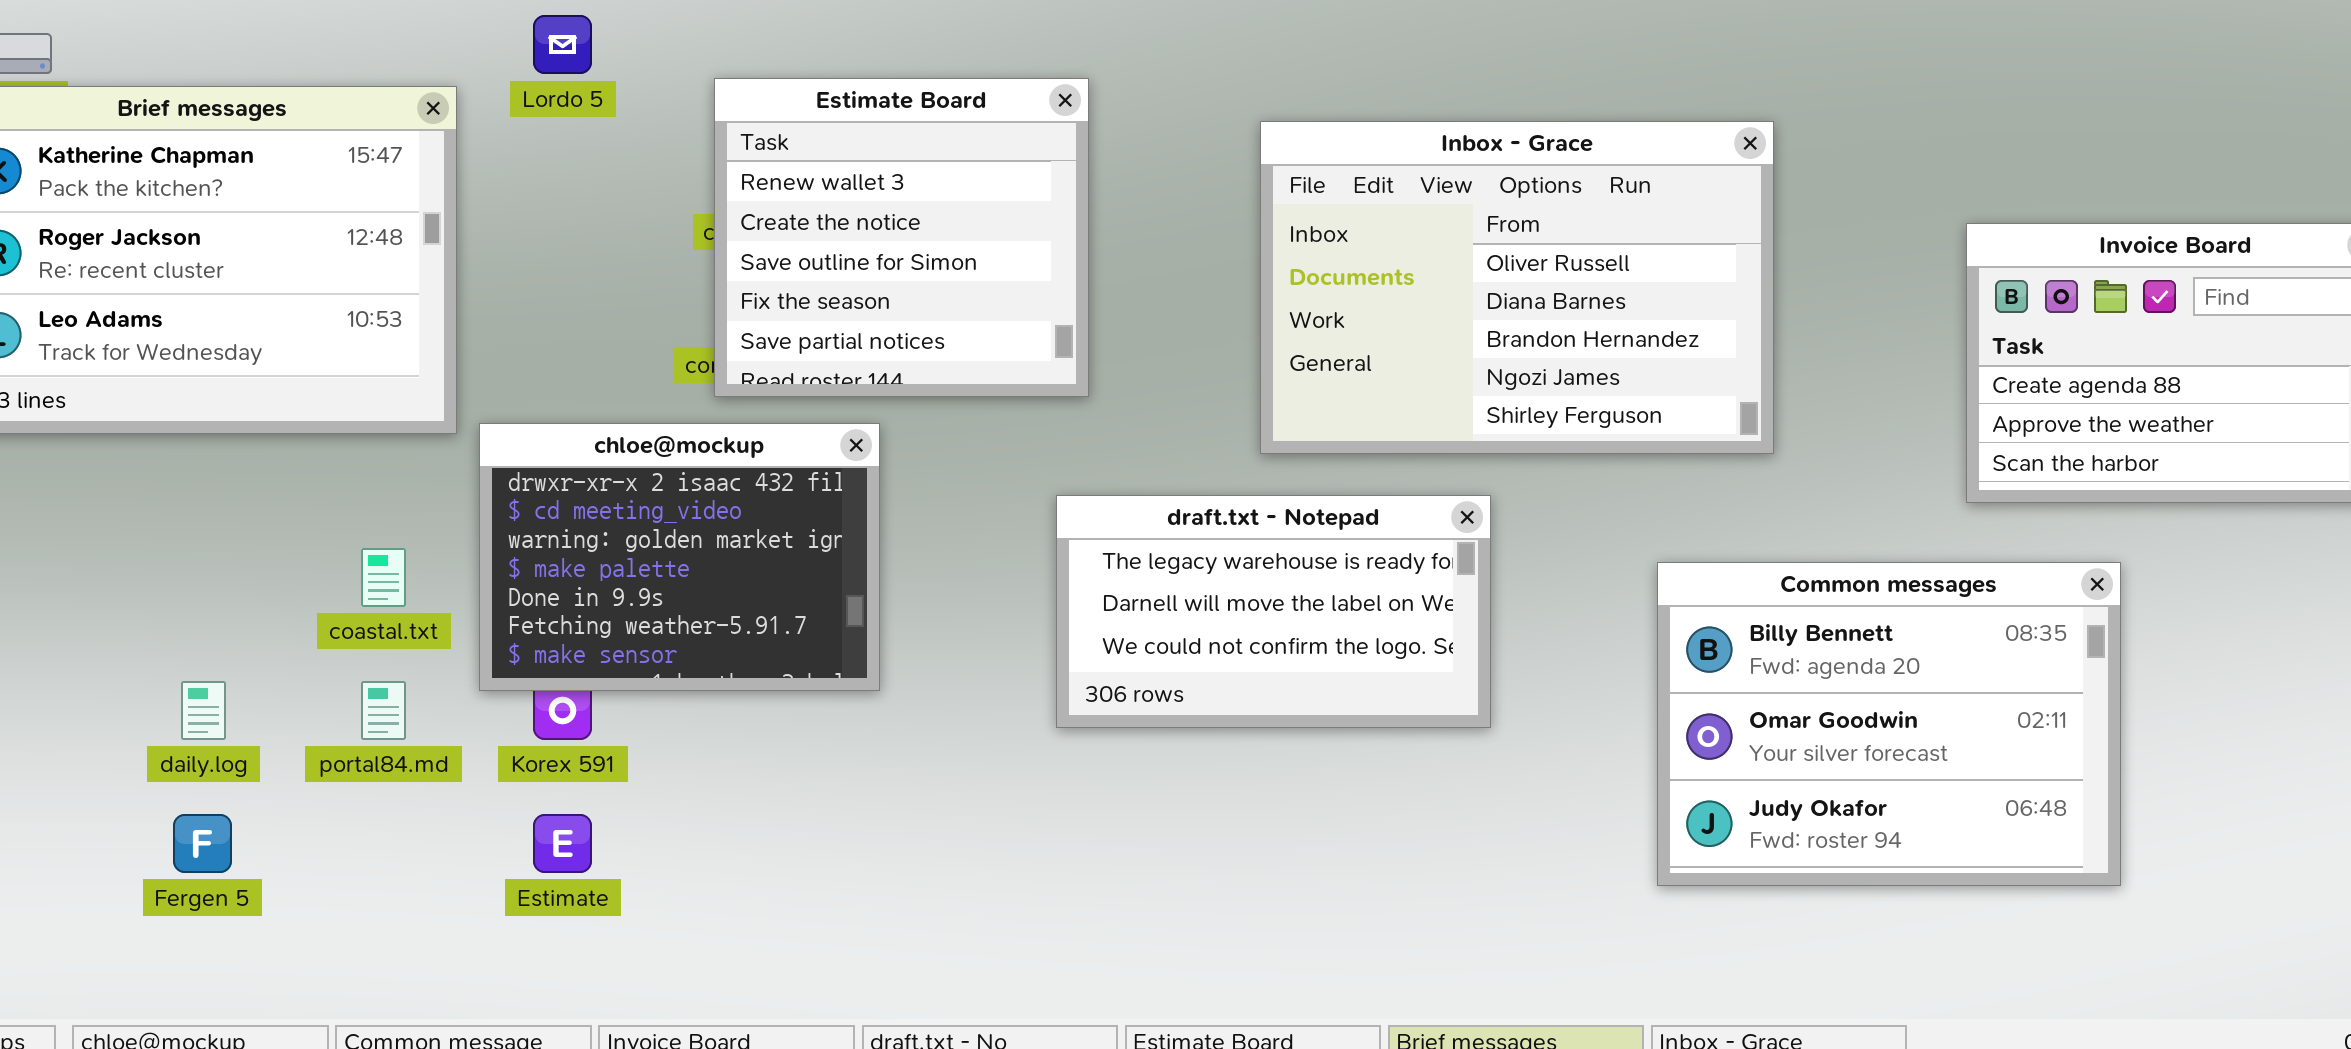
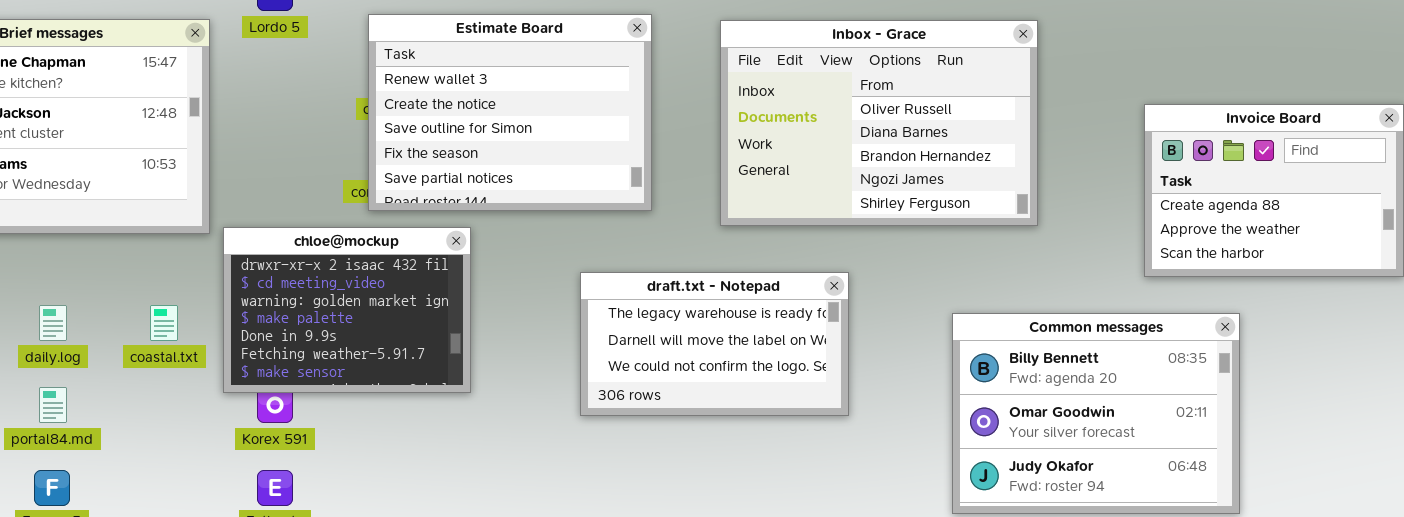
Estimate Board: [714,78,1089,397] -> [368,14,652,211], resized
Inbox - Grace: [1260,121,1774,454] -> [720,20,1038,226], moved
daily.log: [181,681,226,740] -> [39,305,67,341], moved
portal84.md: [361,681,406,740] -> [39,387,67,423], moved

